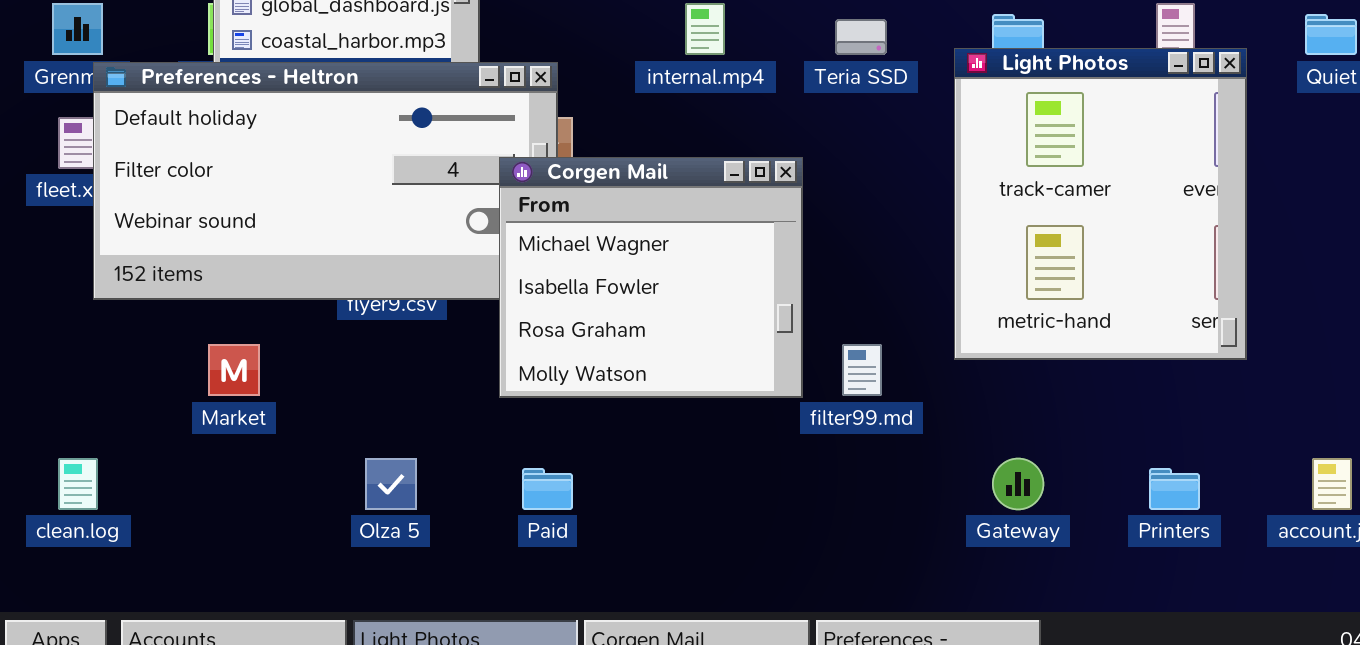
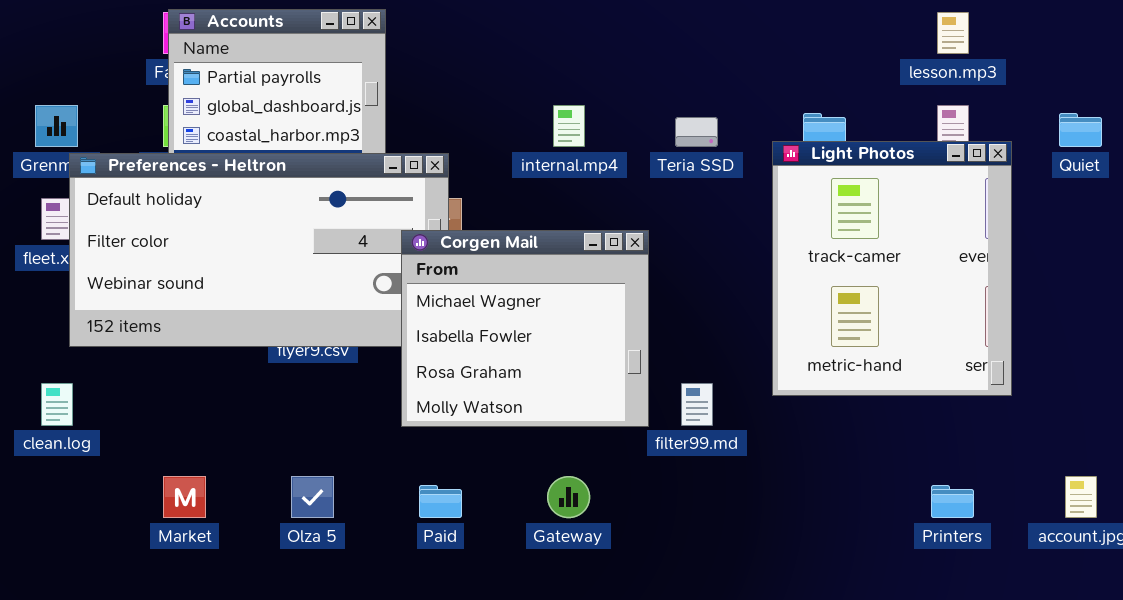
Market: [208,344,260,396] -> [163,476,206,518], moved
clean.log: [58,458,98,510] -> [41,383,73,426], moved
Gateway: [992,458,1044,510] -> [547,476,590,518], moved

